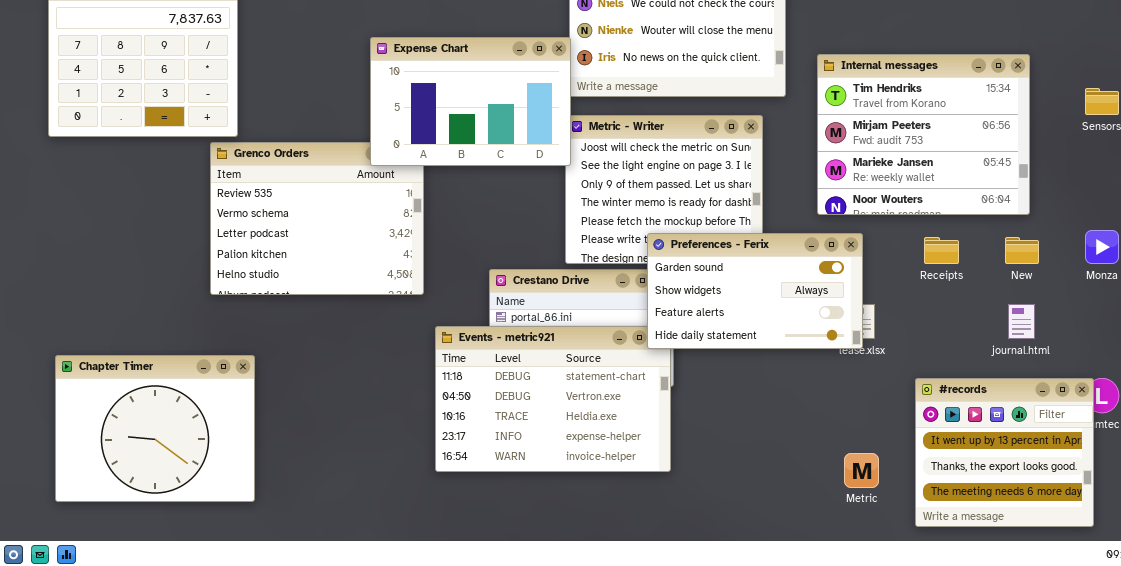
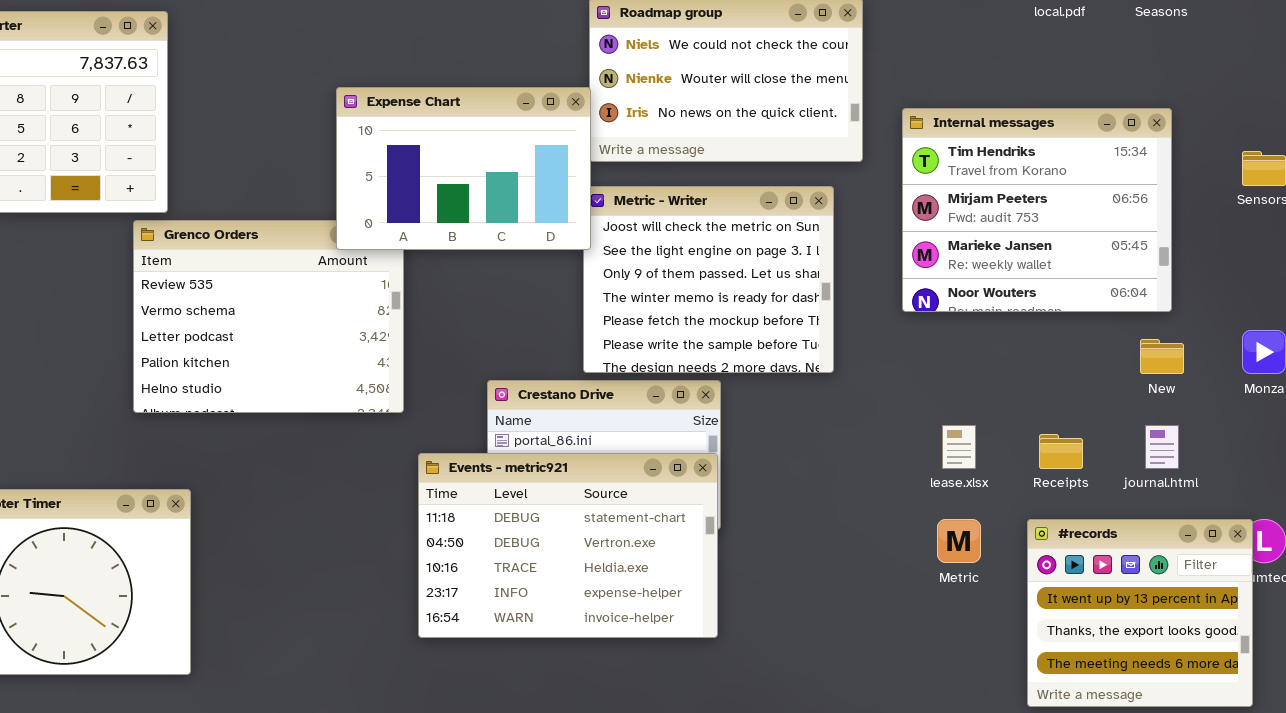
Preferences - Ferix: [647,233,863,349] -> none, closed
Receipts: [924,237,959,264] -> [1039,434,1083,469], moved
Metric: [844,453,879,488] -> [937,519,981,563], moved

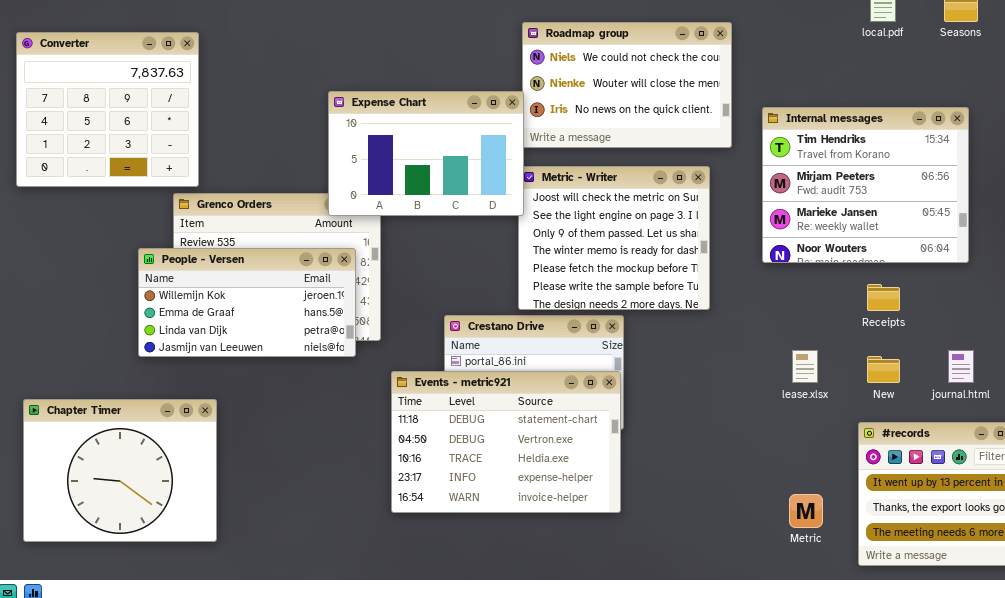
People - Versen: none -> [138,248,356,357], opened
New: [1140,339,1184,374] -> [867,356,900,383], moved
Receipts: [1039,434,1083,469] -> [867,284,900,311], moved
Metric: [937,519,981,563] -> [789,494,823,528], moved

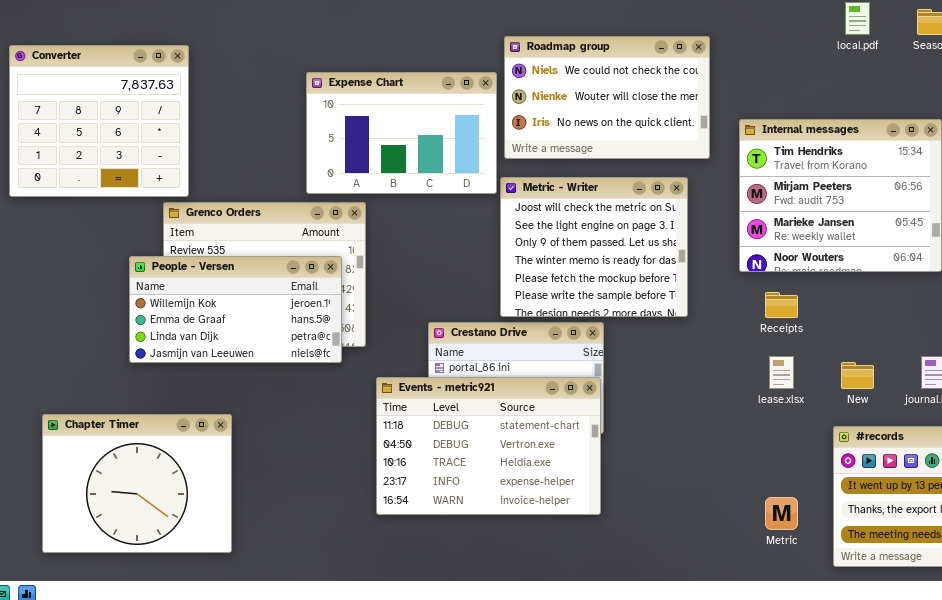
Expense Chart: [328,91,524,216] -> [306,72,497,194], moved
Receipts: [867,284,900,311] -> [765,292,798,318], moved
Chapter Timer: [23,399,217,542] -> [42,414,232,553], moved

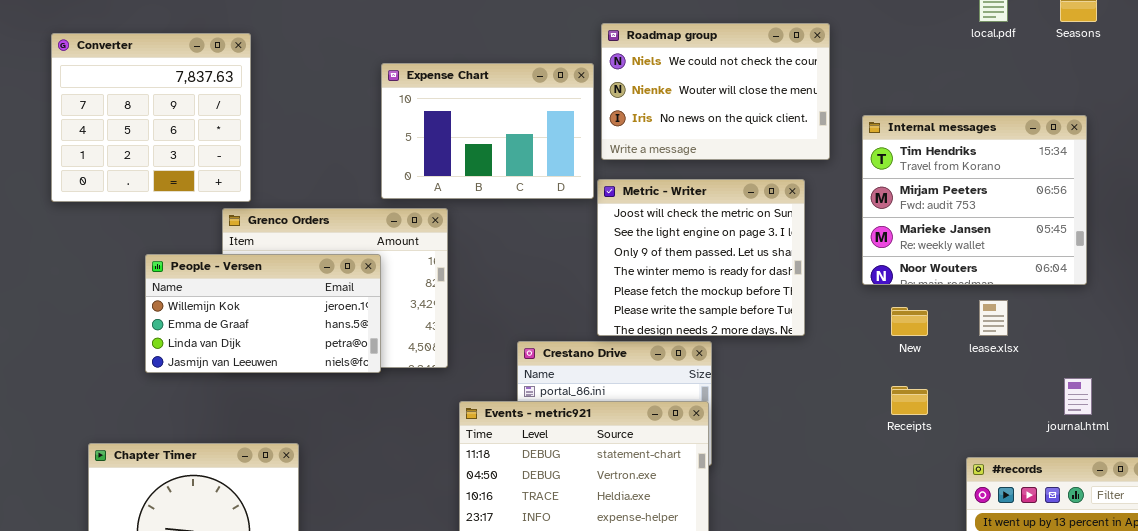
People - Versen: [129,256,342,363] -> [145,254,381,373], moved
Receipts: [765,292,798,318] -> [891,386,928,415], moved
lease.xlsx: [769,356,794,389] -> [979,300,1008,336], moved
New: [841,362,874,389] -> [891,307,928,336], moved

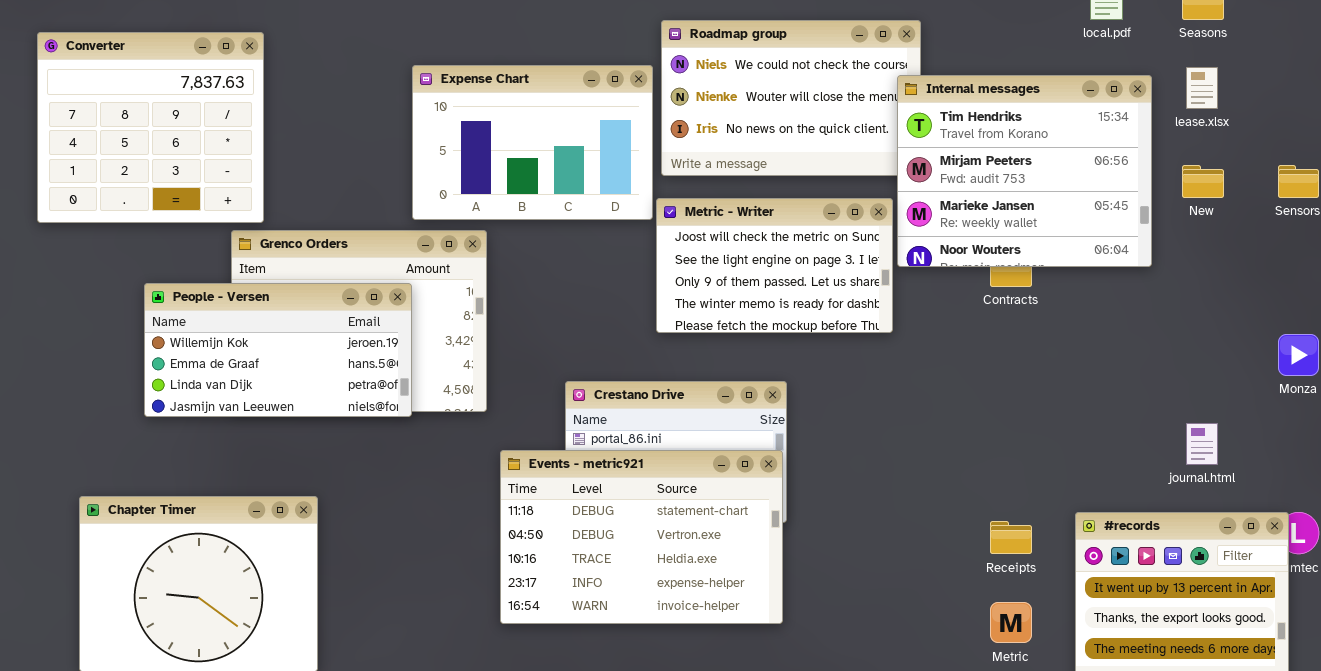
Internal messages: [862,115,1087,285] -> [897,75,1152,267], moved
Metric - Writer: [597,179,805,336] -> [656,198,893,333], resized
lease.xlsx: [979,300,1008,336] -> [1186,67,1218,109], moved
New: [891,307,928,336] -> [1182,165,1224,198], moved
Receipts: [891,386,928,415] -> [990,521,1032,554], moved

